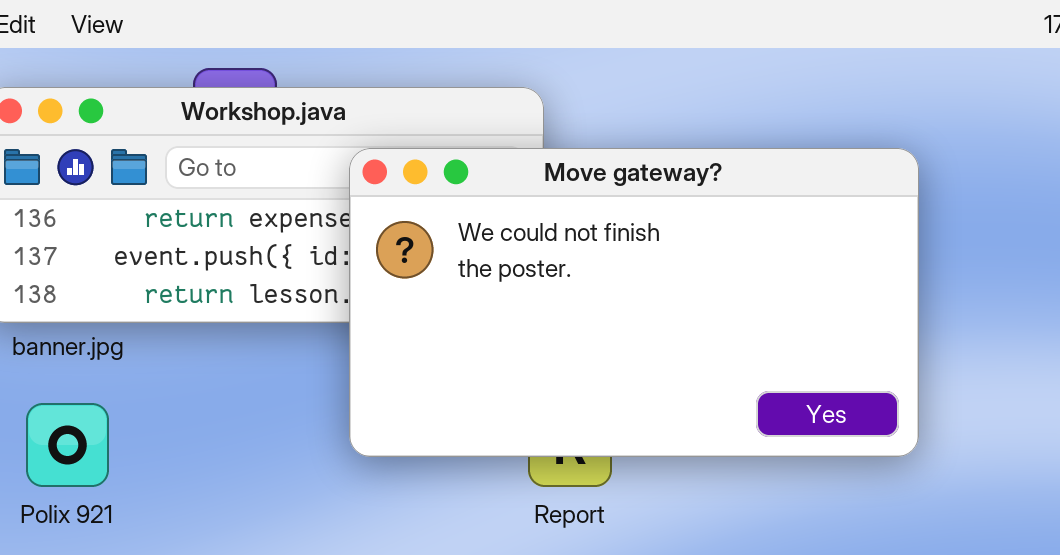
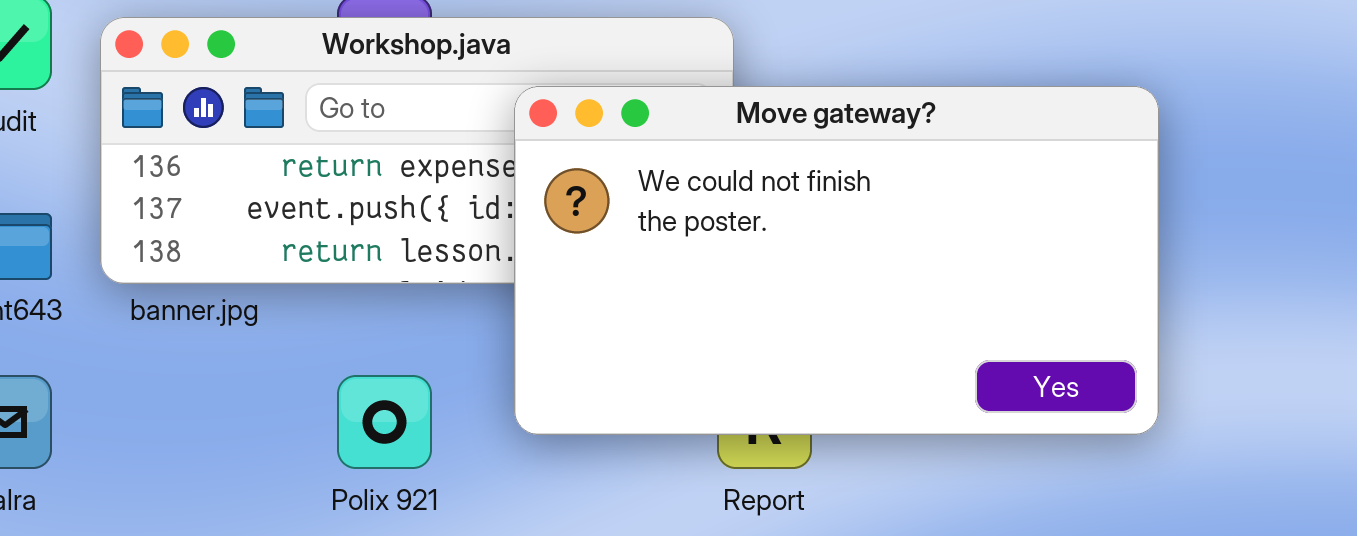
Polix 921: [26,403,109,487] -> [337,375,432,469], moved

